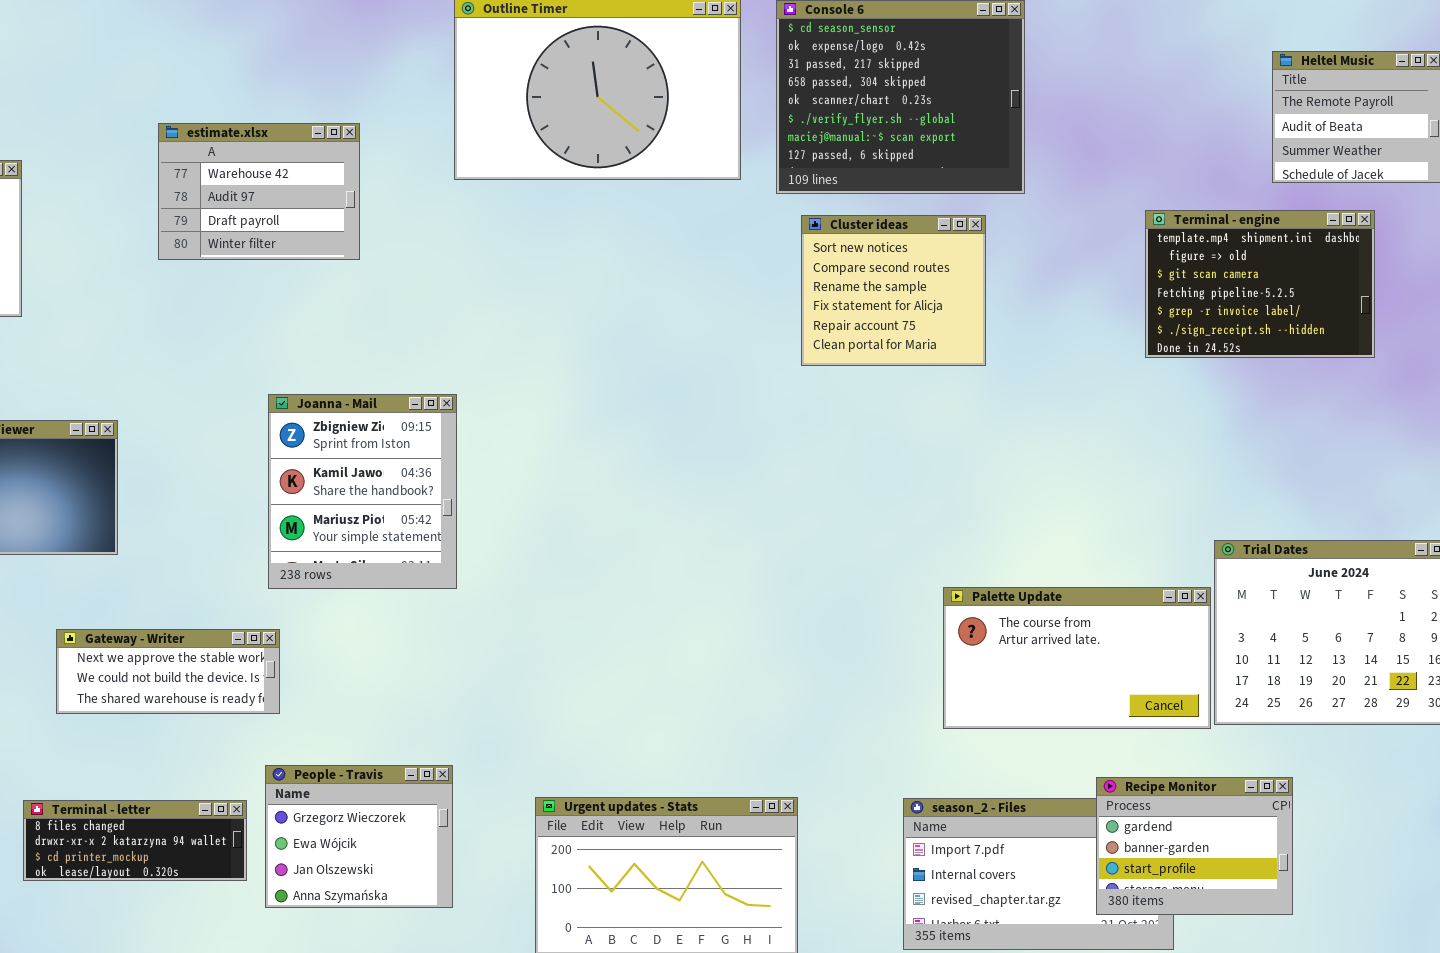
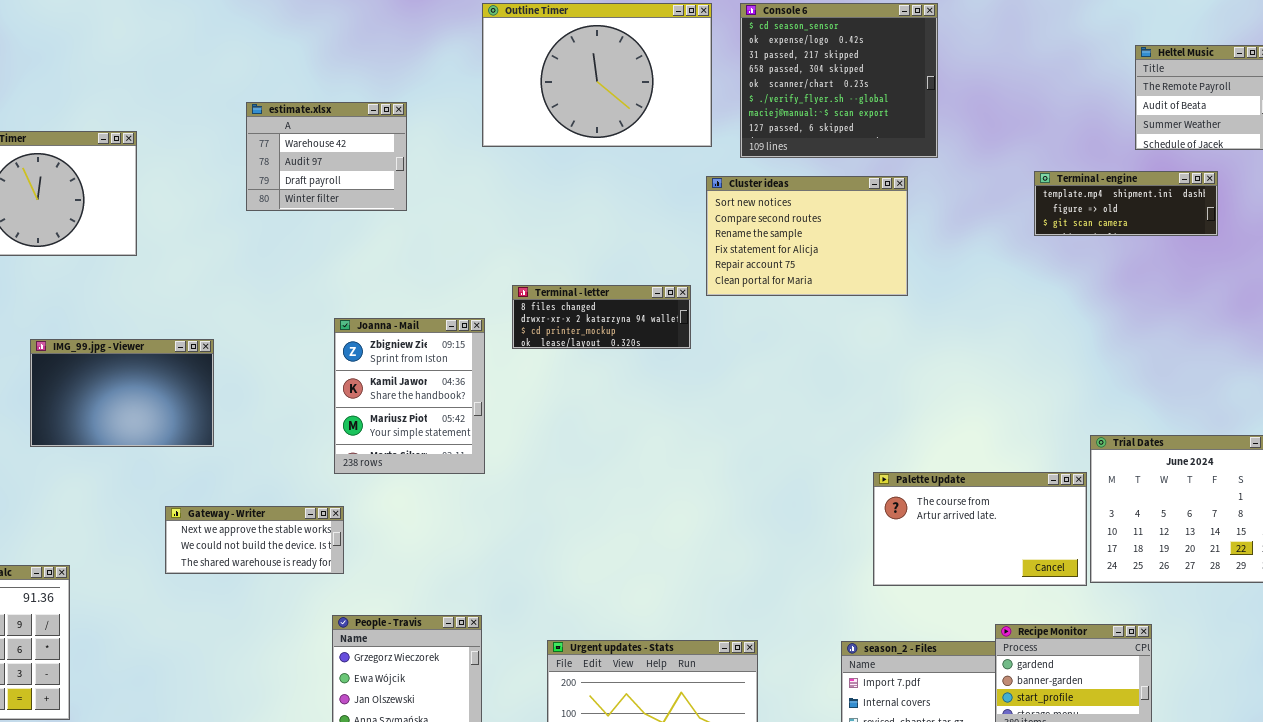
Terminal - engine: [1145,210,1375,358] -> [1034,171,1218,236], resized
Cluster ideas: [801,215,986,366] -> [706,176,908,296], resized
Terminal - letter: [23,800,247,881] -> [512,285,691,349], moved

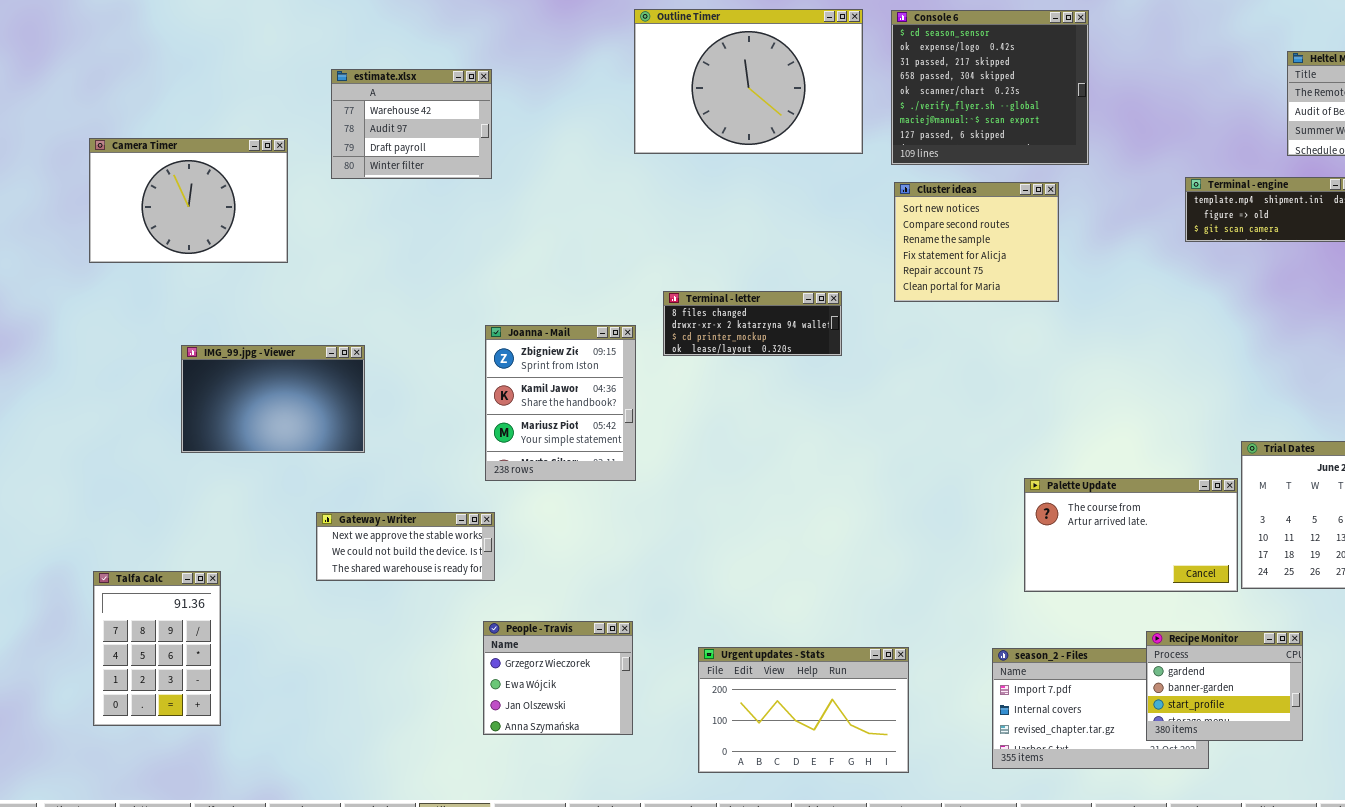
estimate.xlsx: [246,102,407,211] -> [331,69,492,179], moved
Cluster ideas: [706,176,908,296] -> [894,182,1059,302], resized

